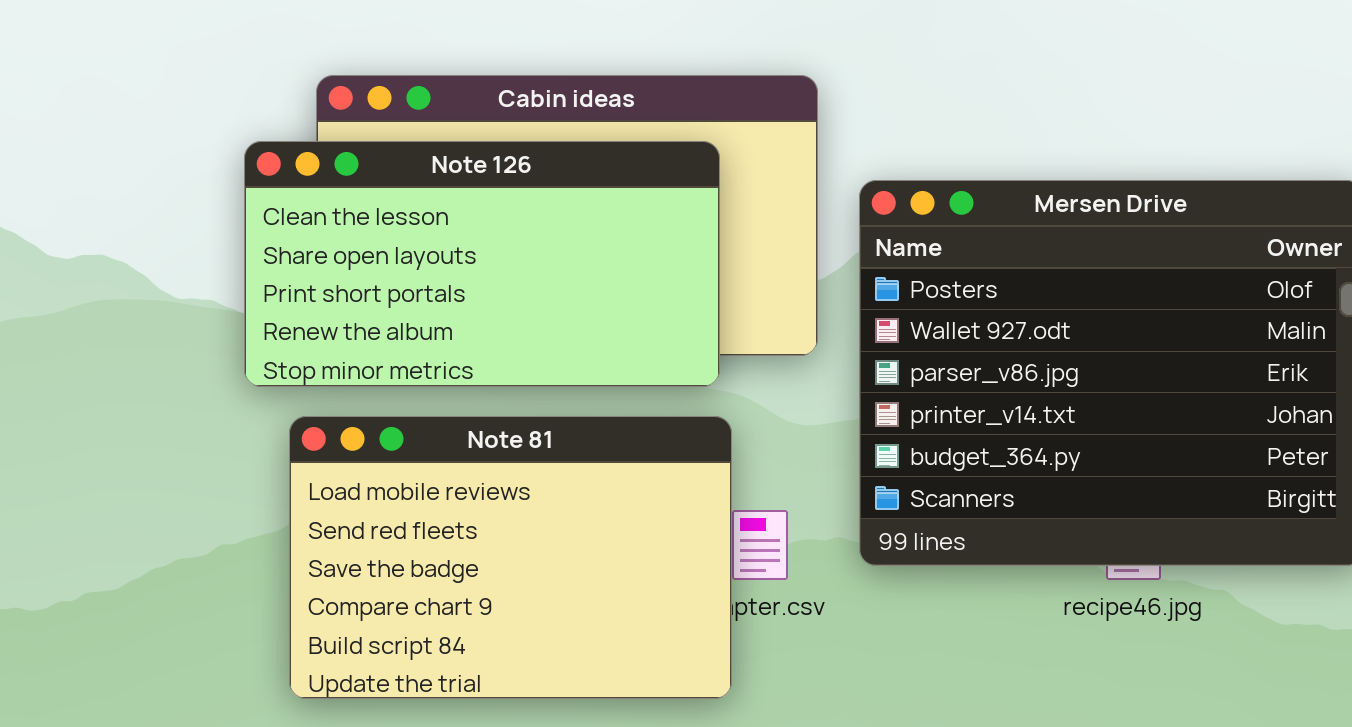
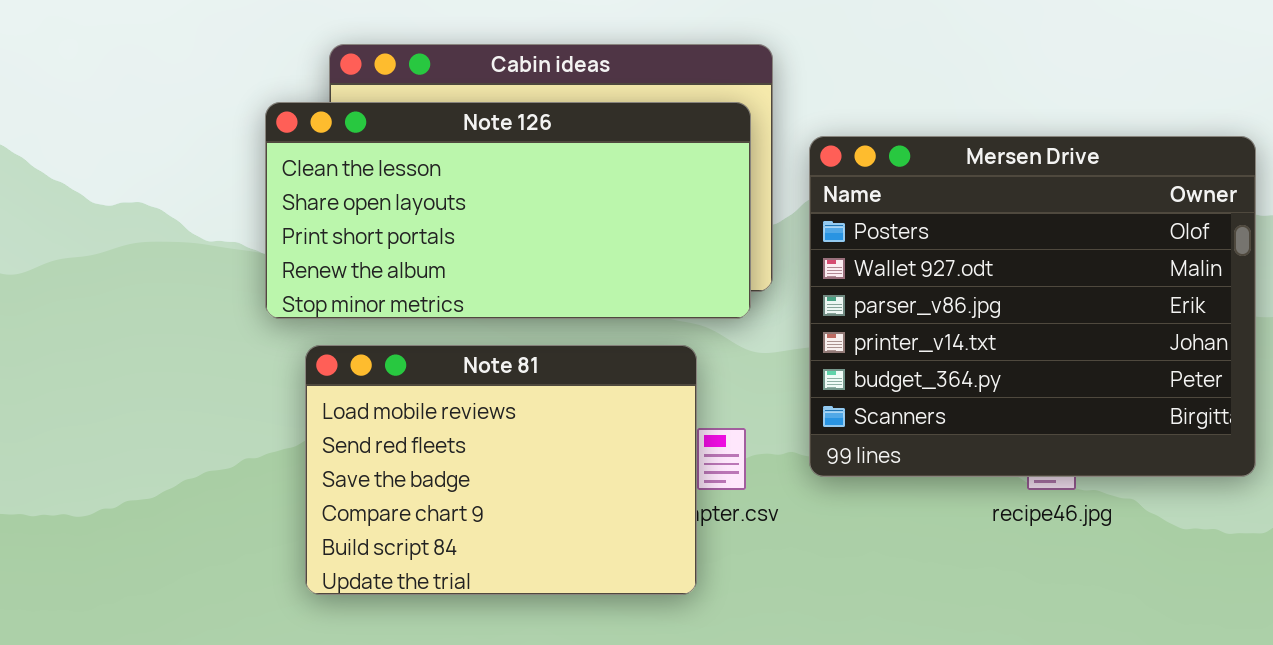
Note 126: [244,141,720,387] -> [265,102,751,319], resized

